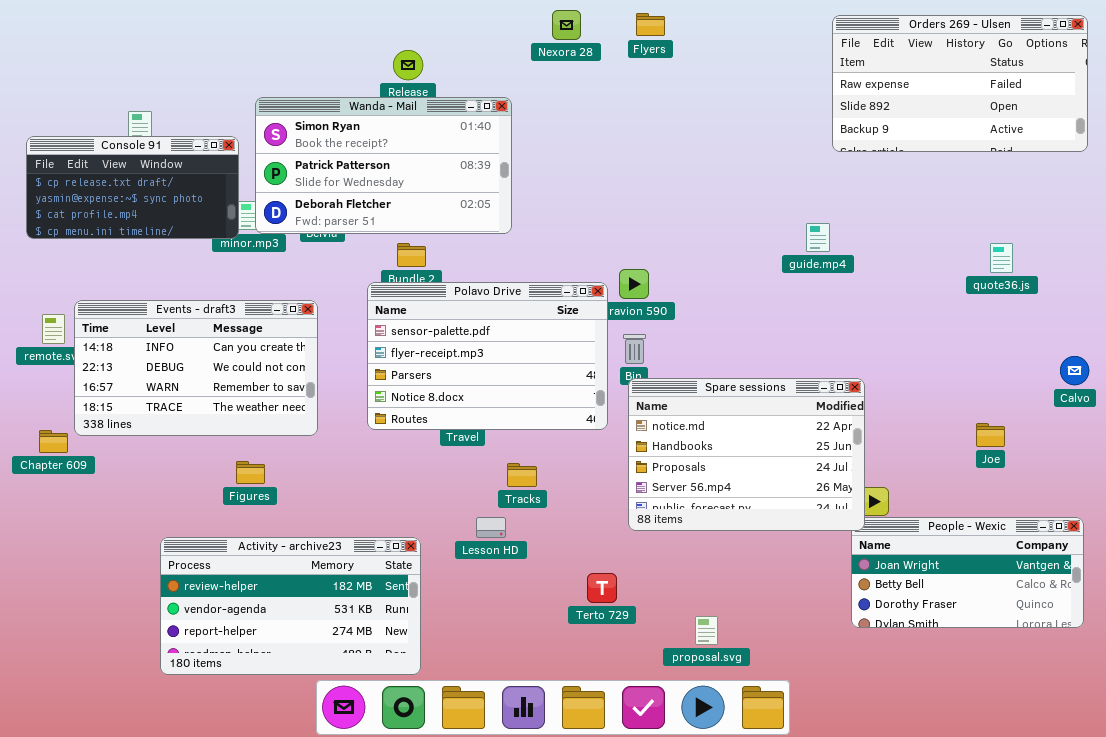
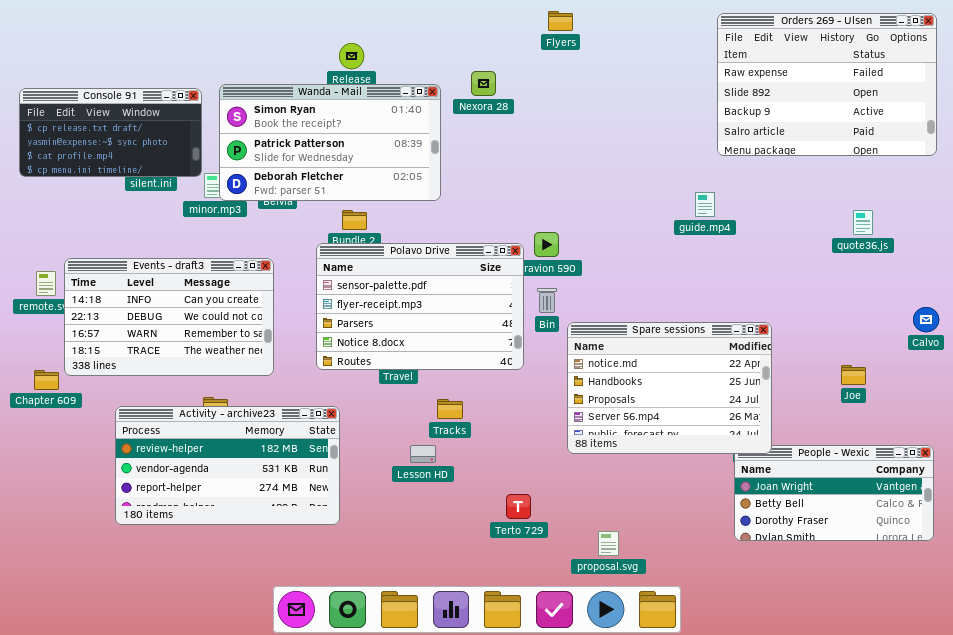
Nexora 28: [552,10,581,40] -> [471,71,496,96], moved
Orders 269 - Ulsen: [832,15,1088,152] -> [717,13,937,156], resized
Console 91: [26,136,239,239] -> [19,88,202,177], moved
Spare sessions: [628,378,865,531] -> [567,322,772,454], moved
Activity - archive23: [160,537,421,675] -> [115,406,340,525], moved

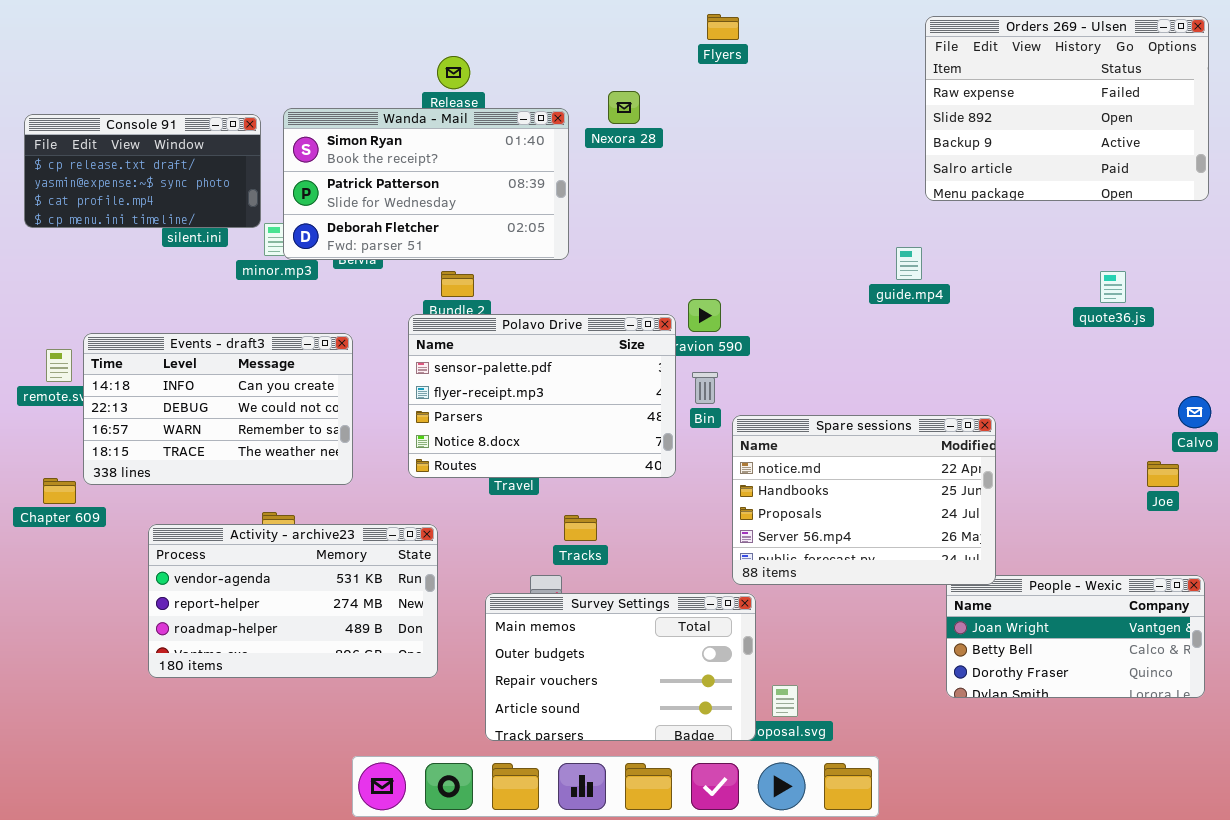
Joe: [841,365,866,385] -> [1147,461,1179,487], moved
Activity - archive23: [115,406,340,525] -> [148,524,438,678], scrolled down 1 row
Survey Settings: none -> [485,593,756,741], opened

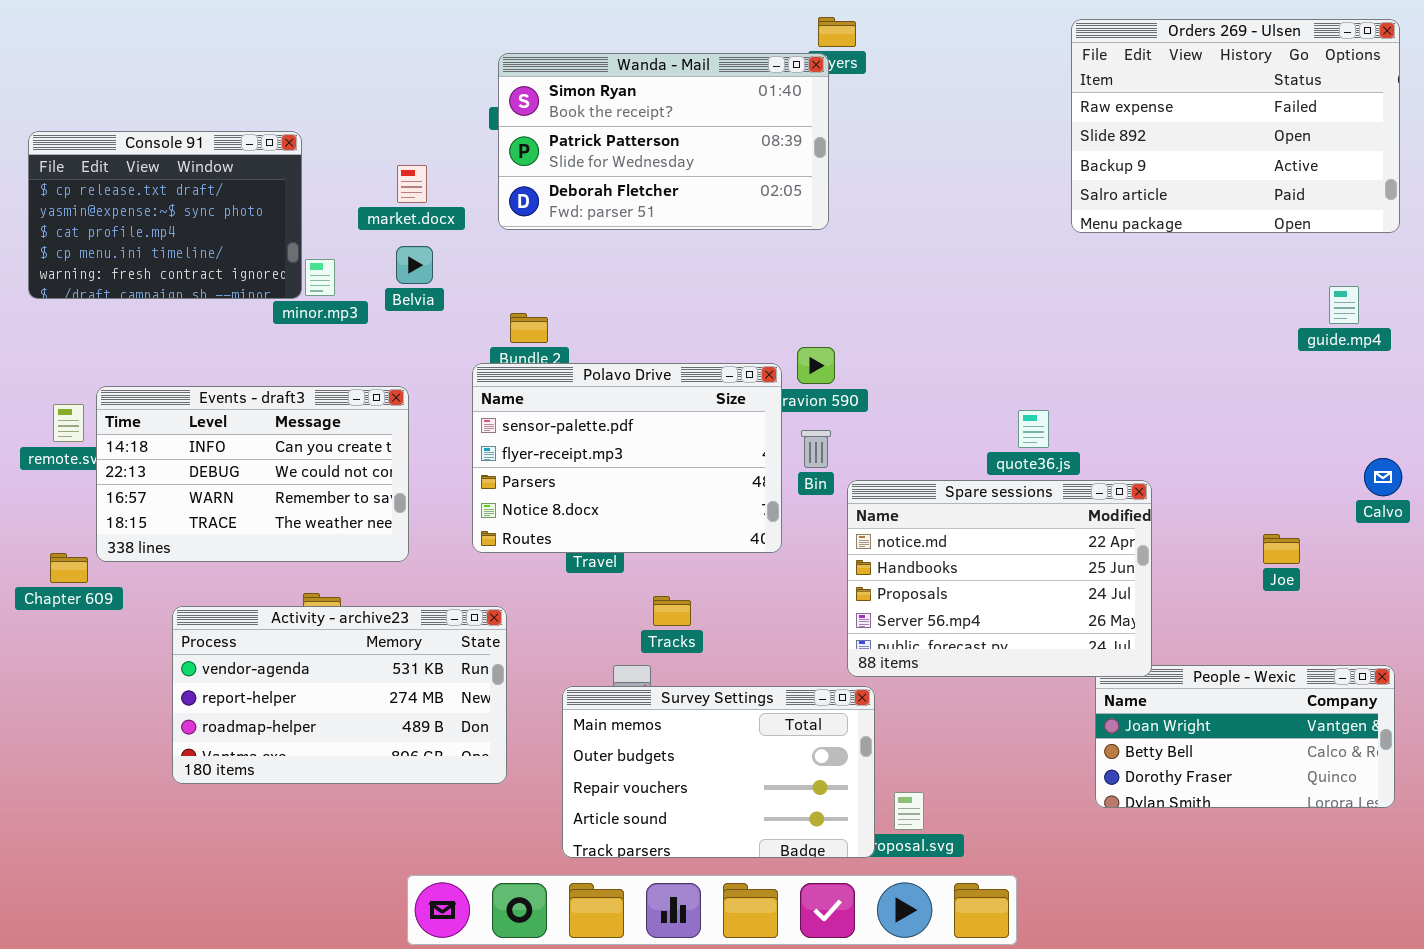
Wanda - Mail: [283,108,569,260] -> [498,53,829,230], moved
Console 91: [24,114,261,228] -> [28,131,302,299], resized
guide.mp4: [896,247,922,280] -> [1329,286,1359,324], moved
quote36.js: [1100,271,1126,303] -> [1018,410,1049,448], moved
Joe: [1147,461,1179,487] -> [1263,534,1300,564], moved

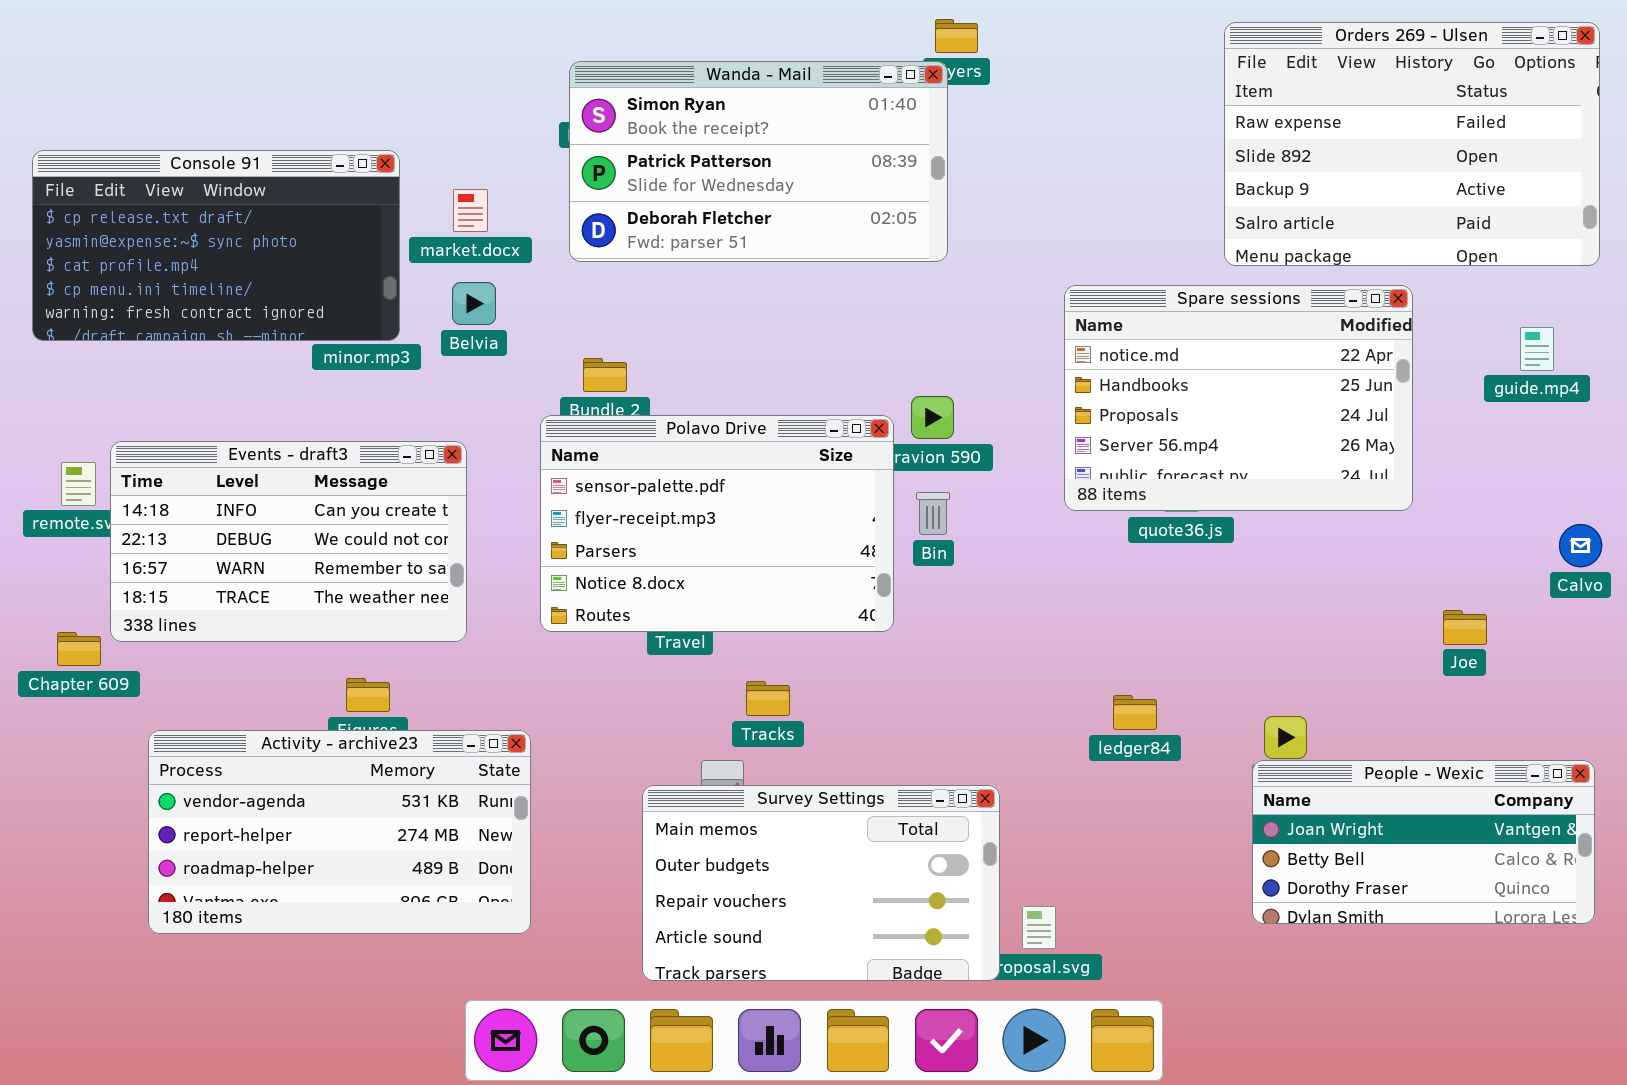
Console 91: [28,131,302,299] -> [32,150,400,341], resized
Spare sessions: [847,480,1152,677] -> [1064,285,1413,511], moved
Activity - archive23: [172,606,507,784] -> [148,730,531,934], moved

